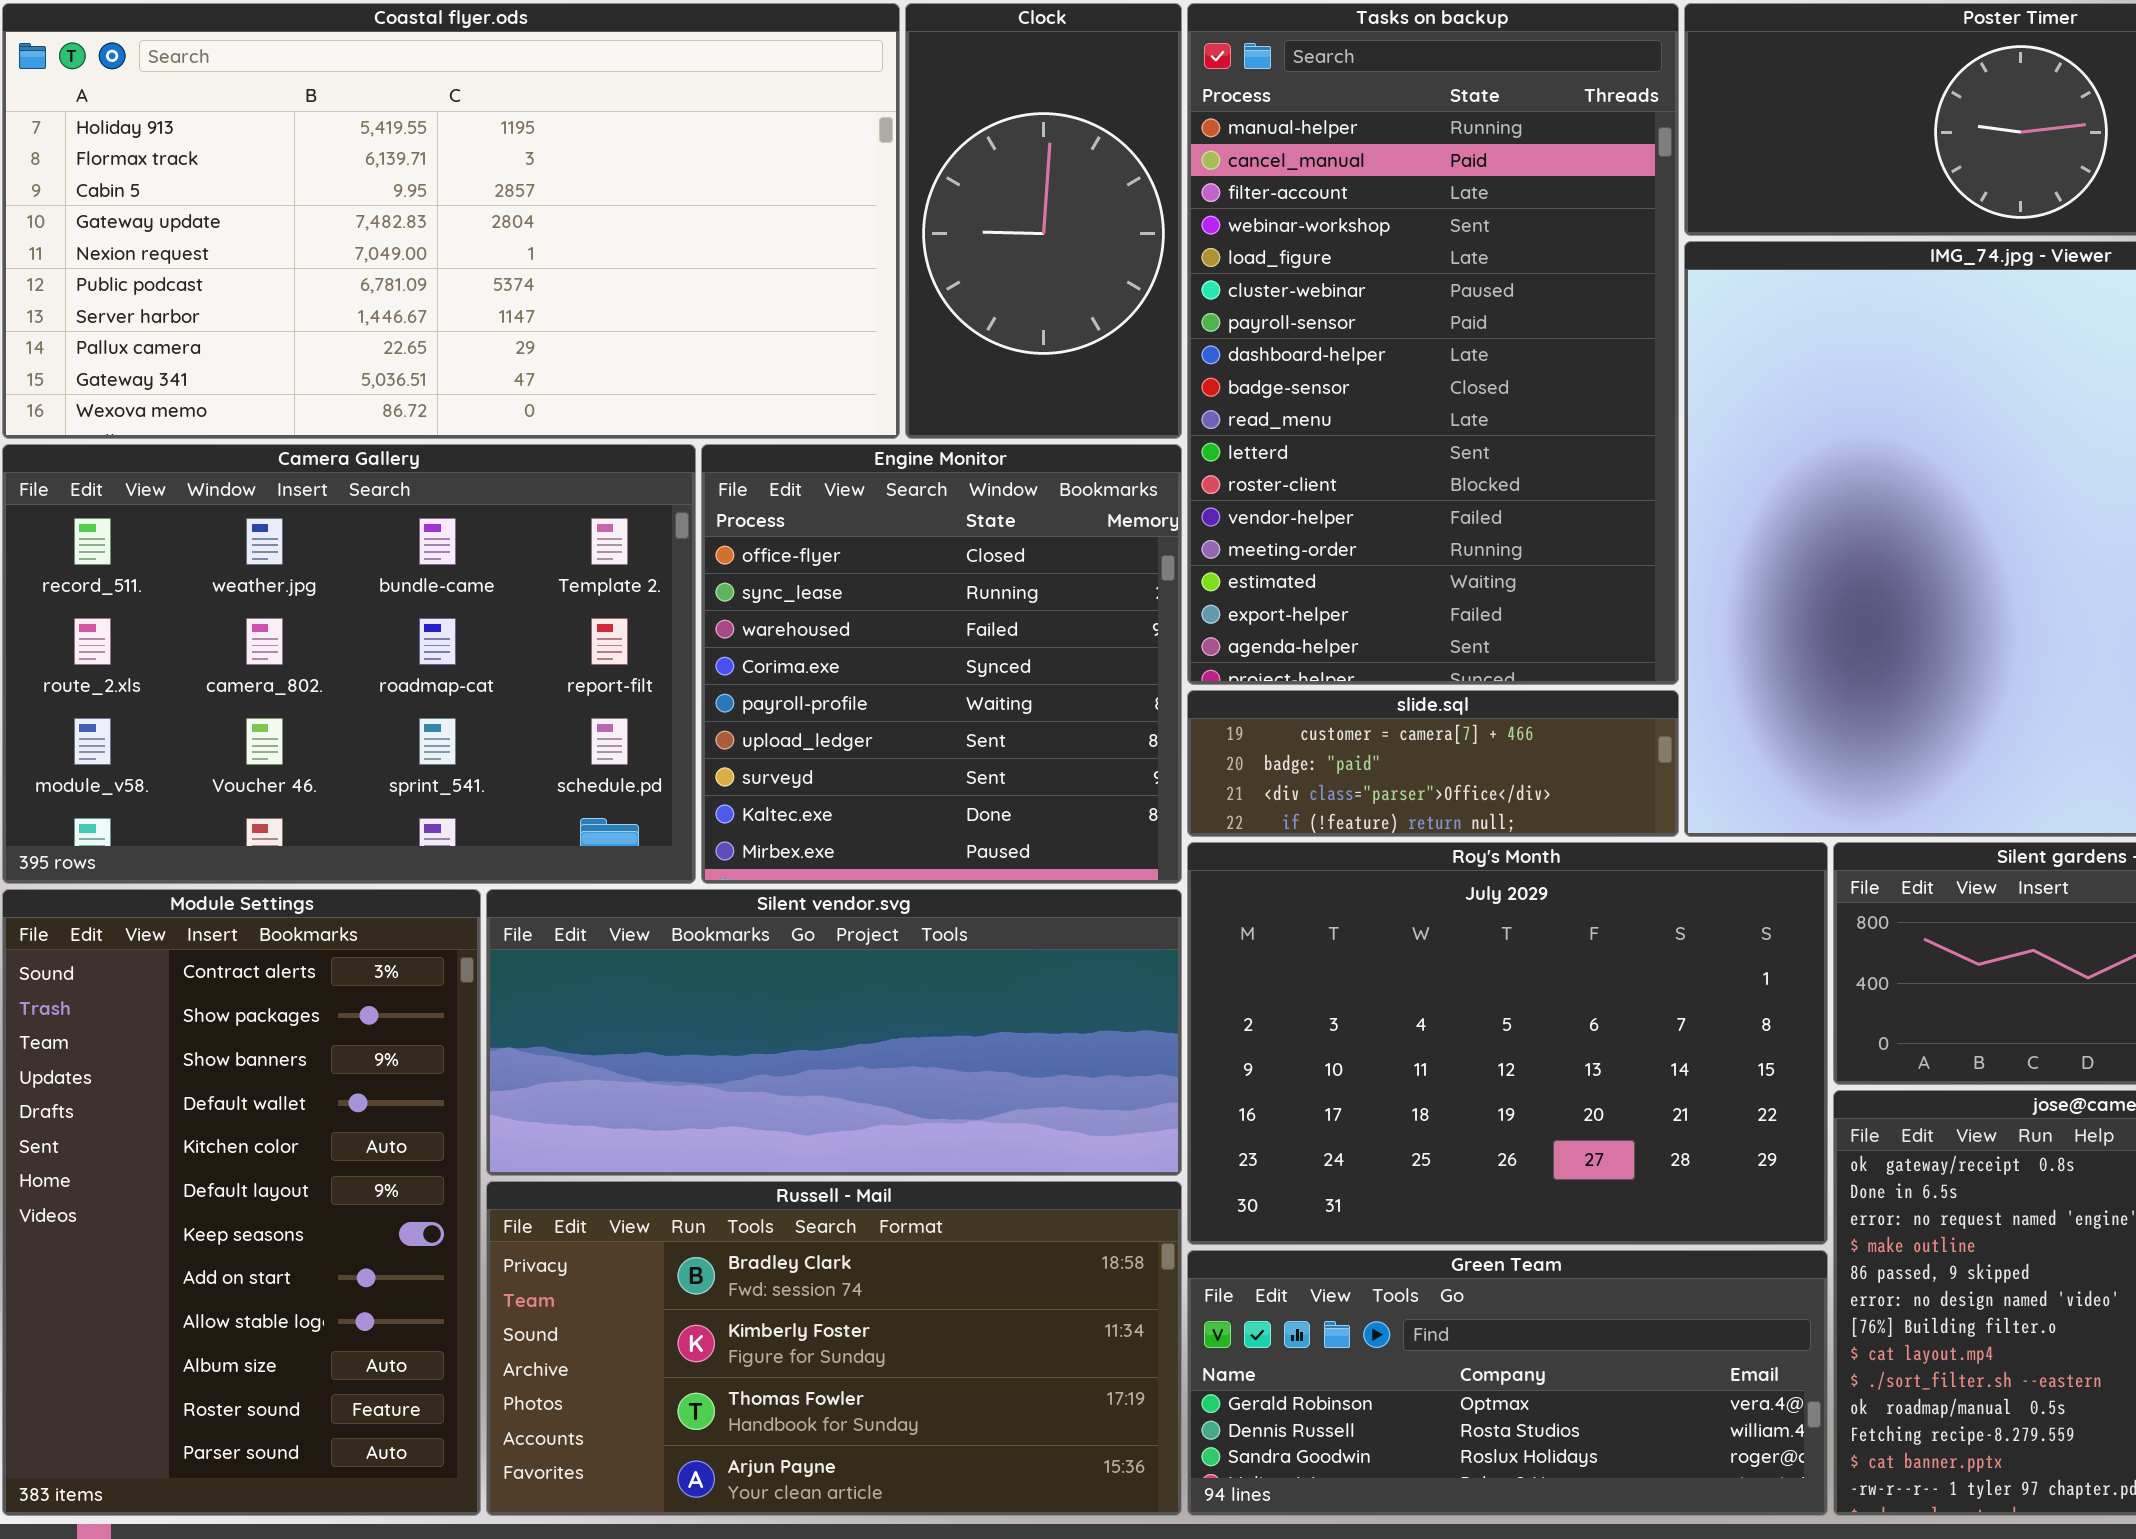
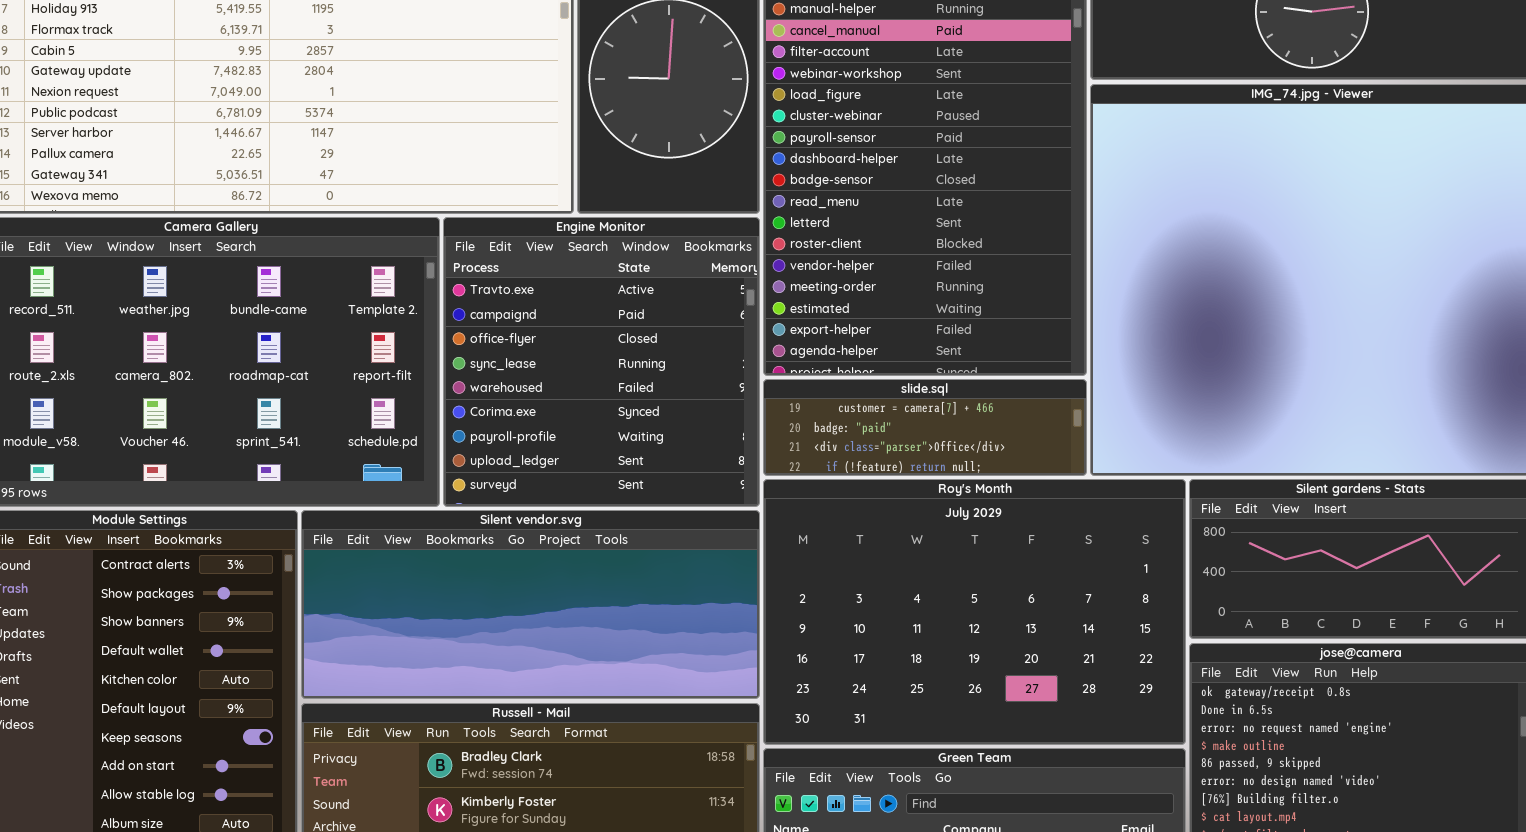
Engine Monitor: [701,444,1182,884] -> [443,217,760,507], scrolled up 2 rows

